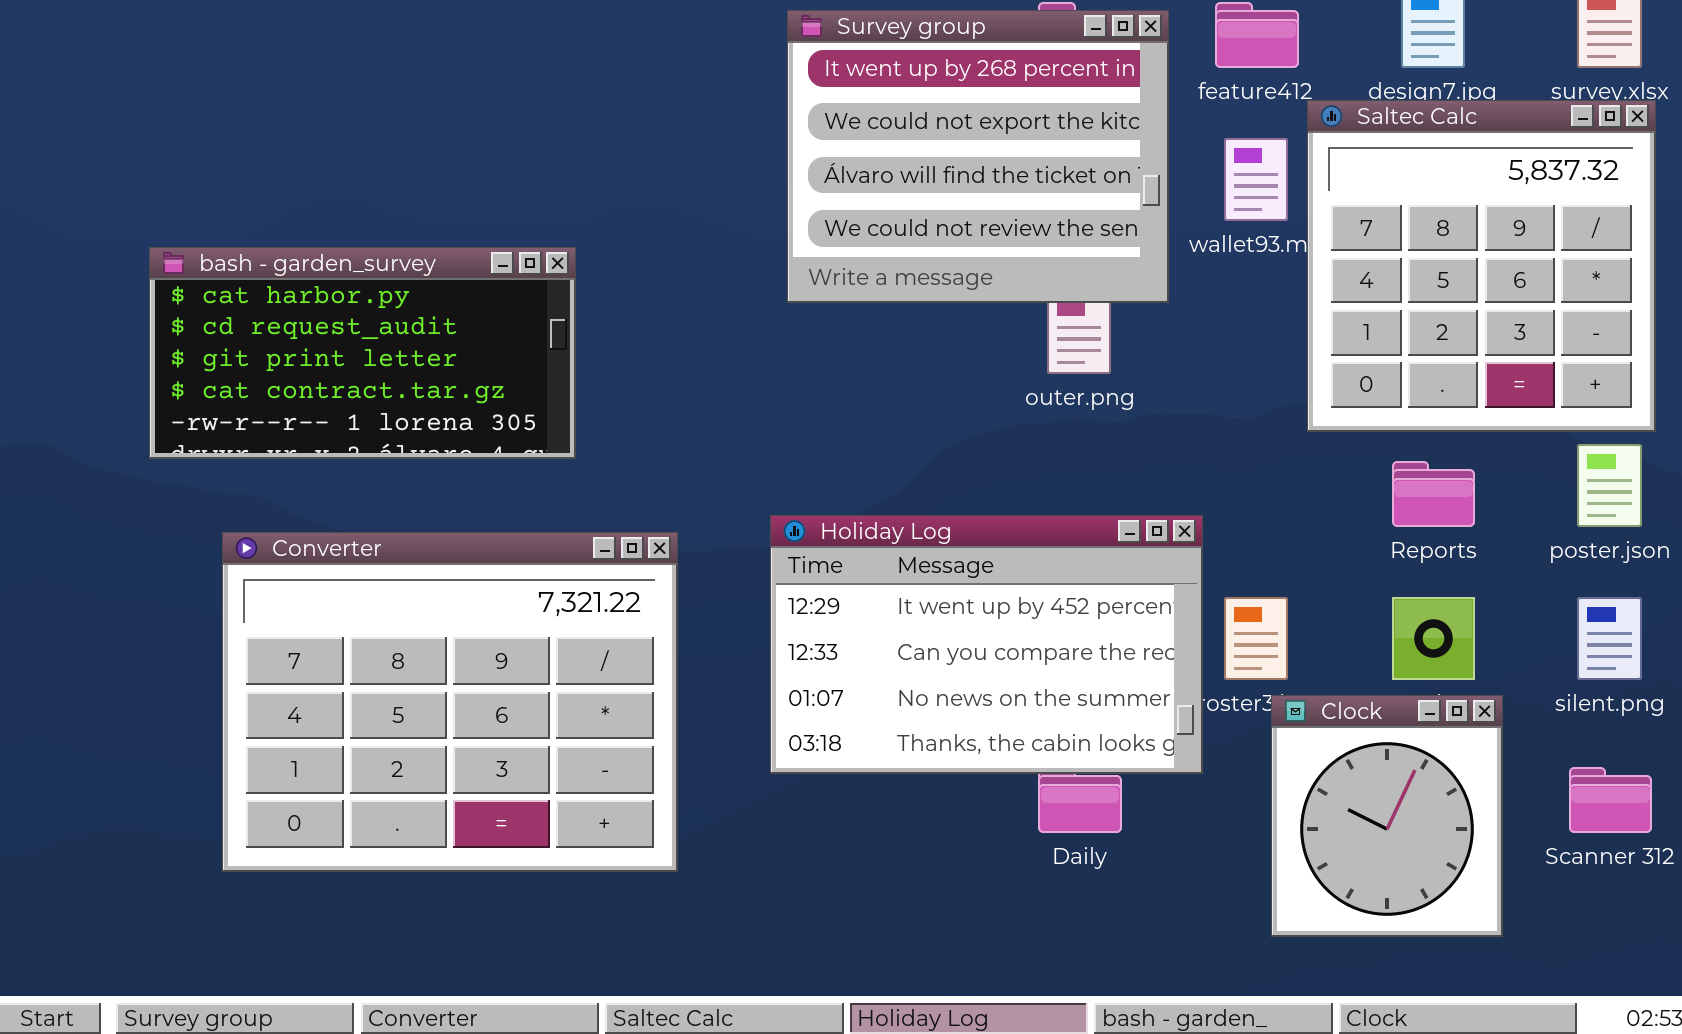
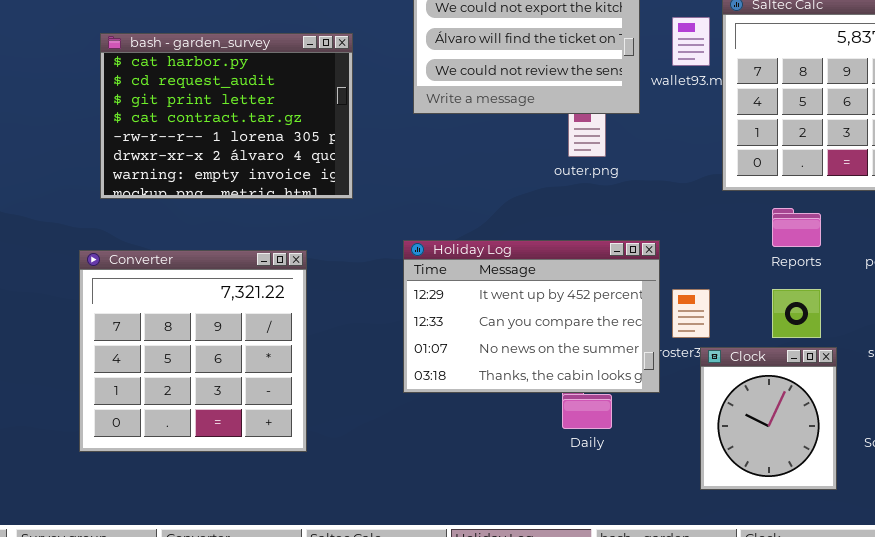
bash - garden_survey: [149,247,576,459] -> [100,33,353,199], moved, resized
Converter: [222,532,678,872] -> [79,250,307,452], resized

